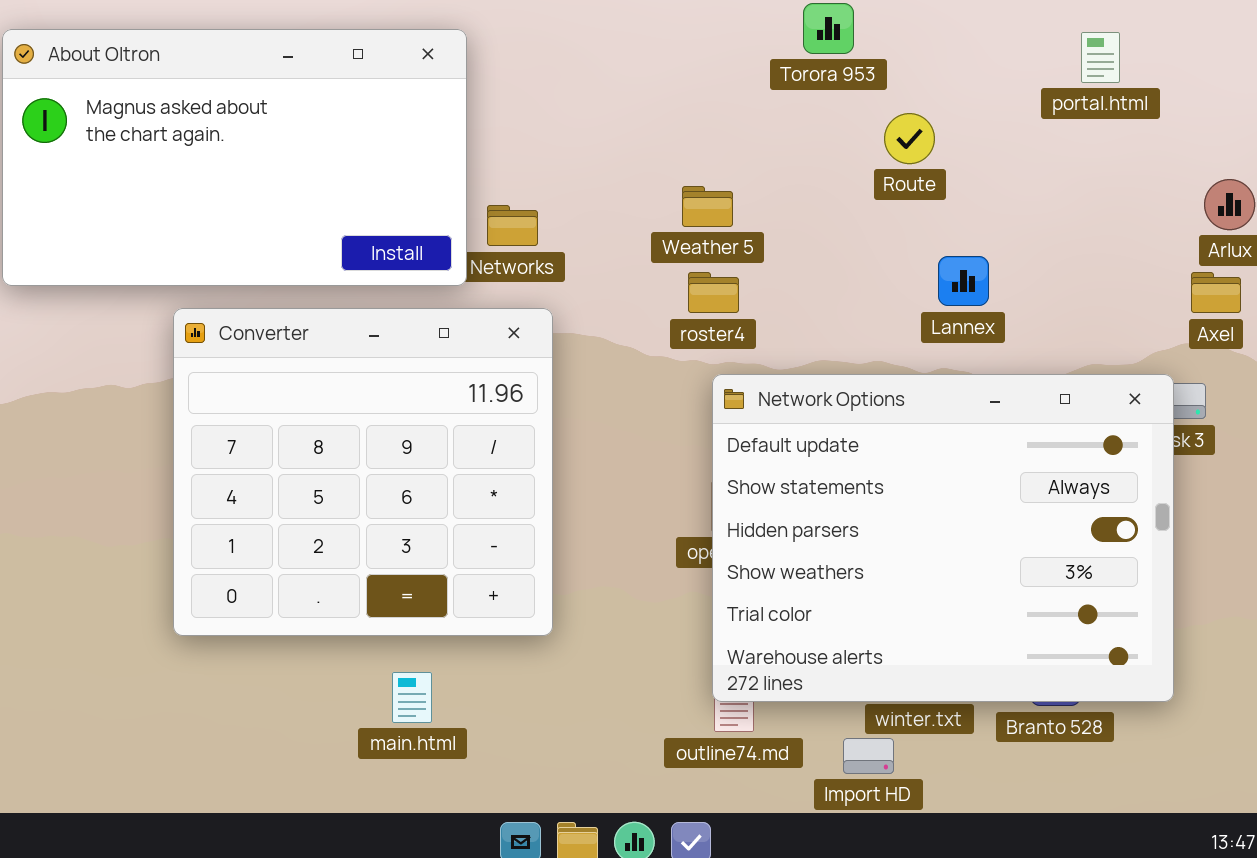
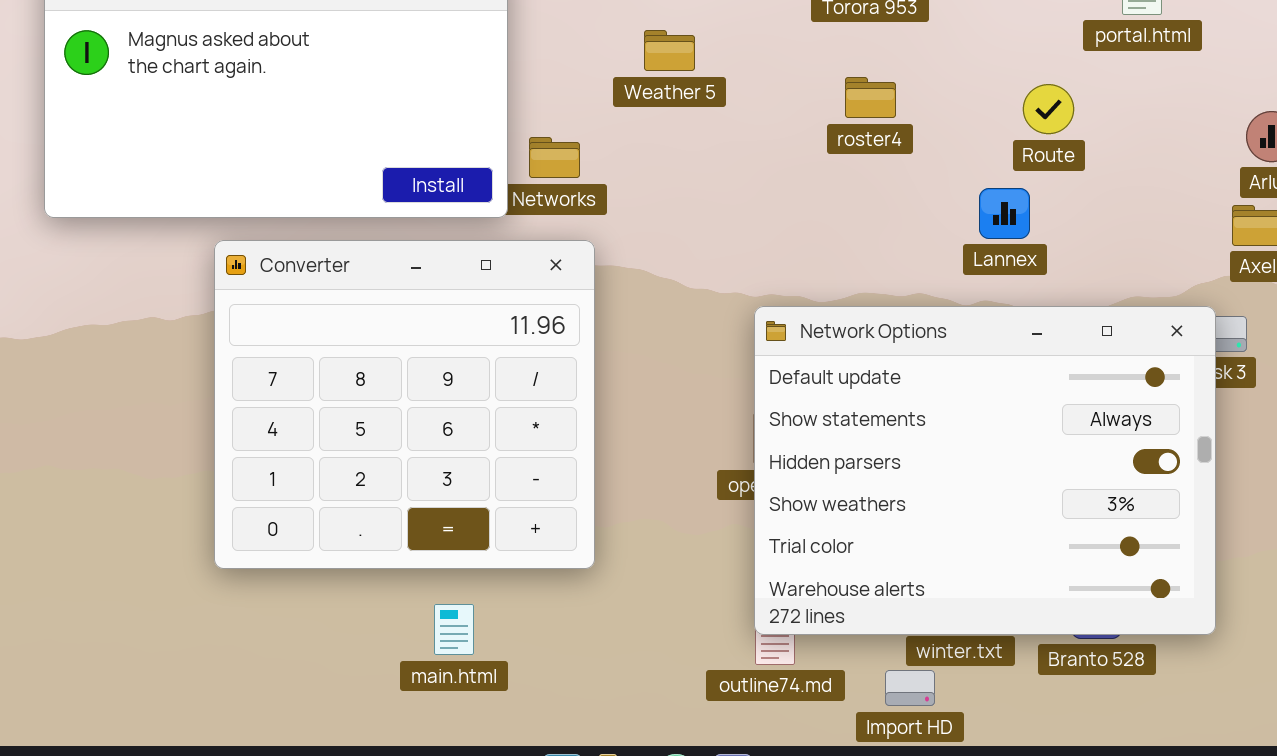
Route: [884,113,935,164] -> [1023,84,1074,134], moved
Weather 5: [682,186,733,227] -> [644,30,695,71], moved
roster4: [688,272,739,313] -> [845,77,896,118], moved

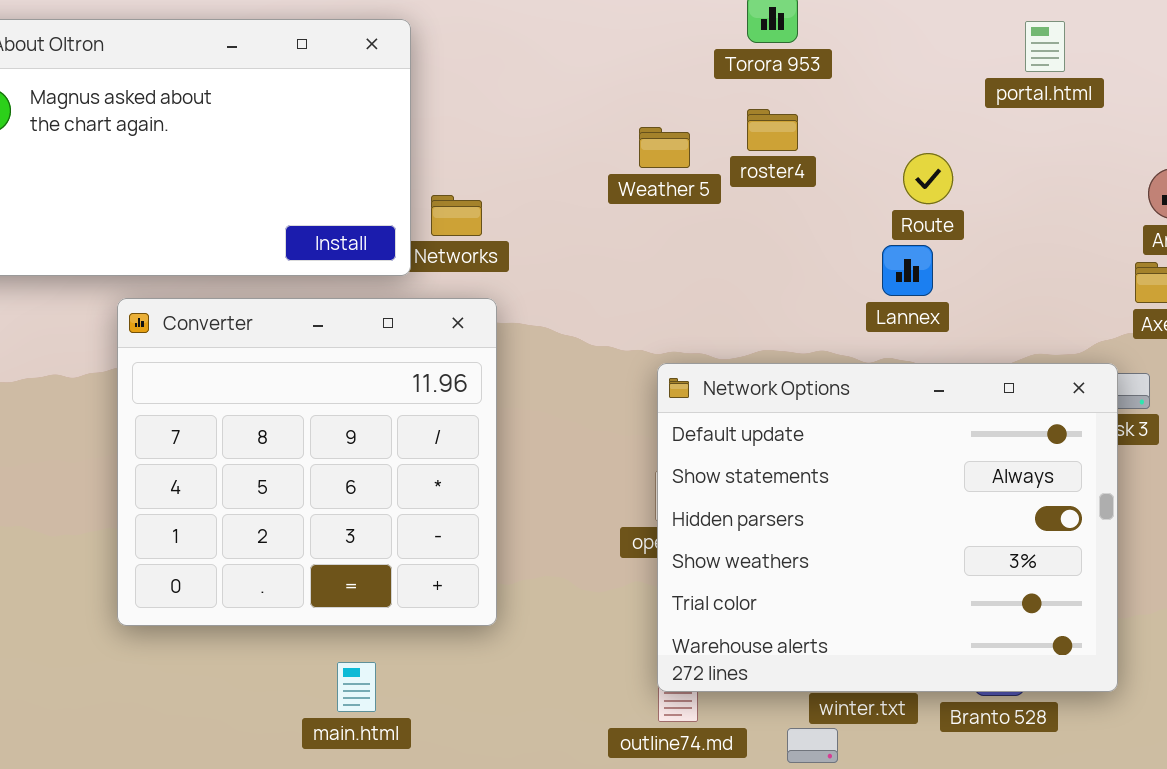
Weather 5: [644,30,695,71] -> [639,127,690,168], moved
roster4: [845,77,896,118] -> [747,109,798,151], moved
Route: [1023,84,1074,134] -> [903,153,953,204], moved

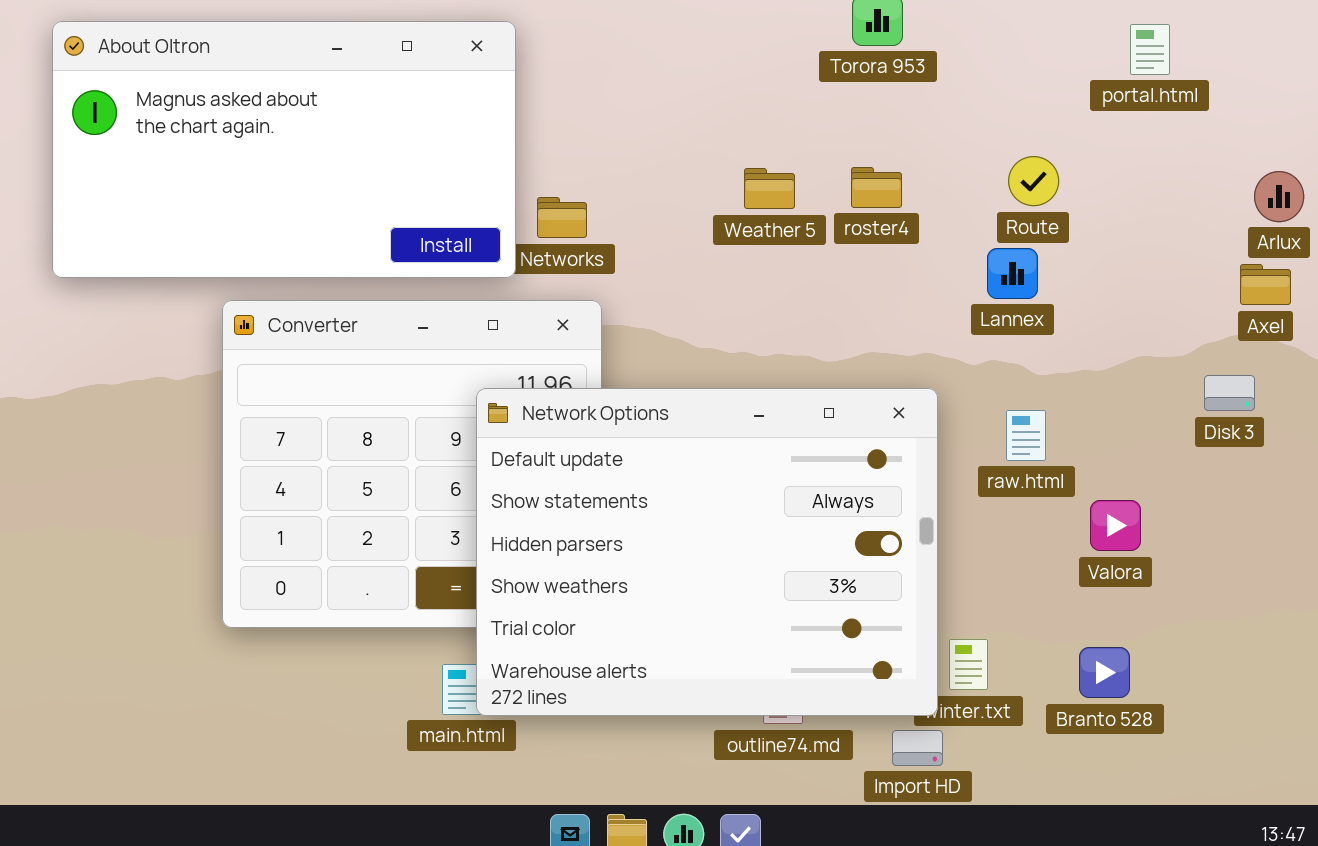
roster4: [747,109,798,151] -> [851,167,902,208], moved
Weather 5: [639,127,690,168] -> [744,168,795,209], moved
Network Options: [657,363,1118,692] -> [476,388,938,716], moved

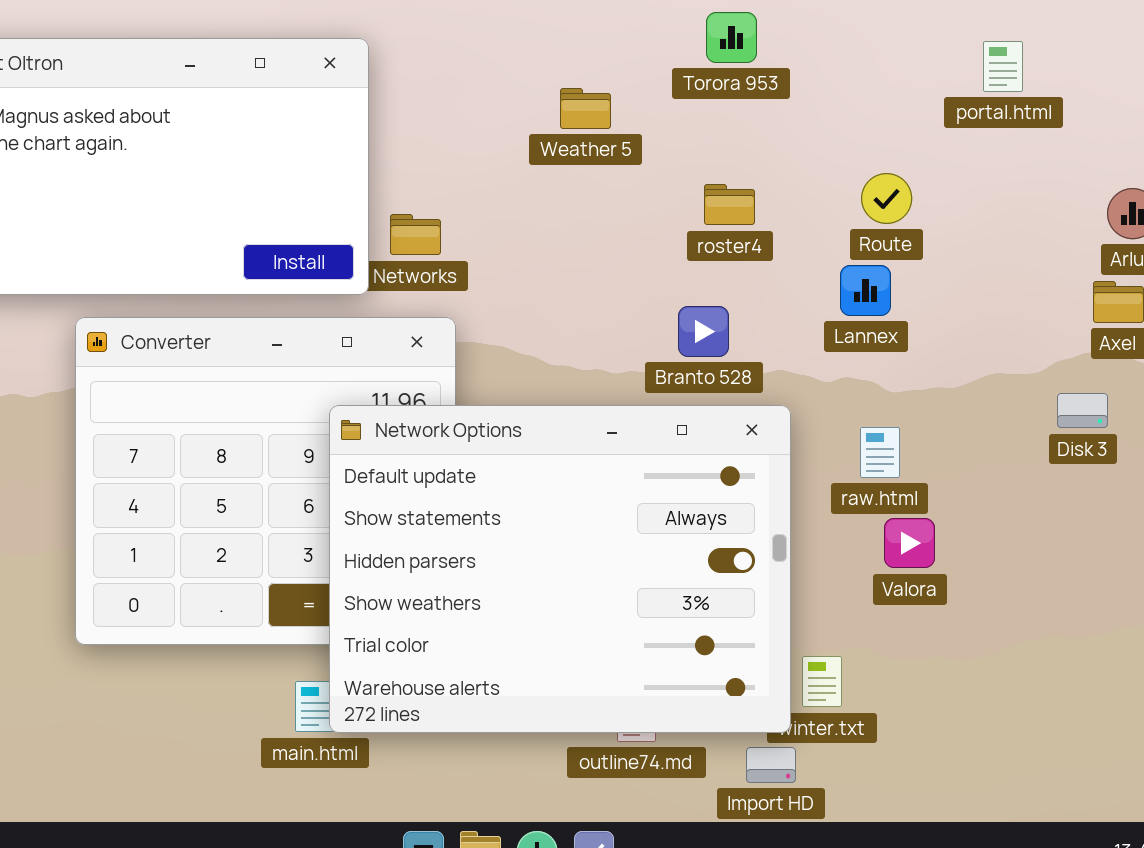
Weather 5: [744,168,795,209] -> [560,88,611,129], moved
Valora: [1090,500,1141,551] -> [884,518,935,568], moved
Branto 528: [1079,647,1130,698] -> [678,306,729,357], moved

